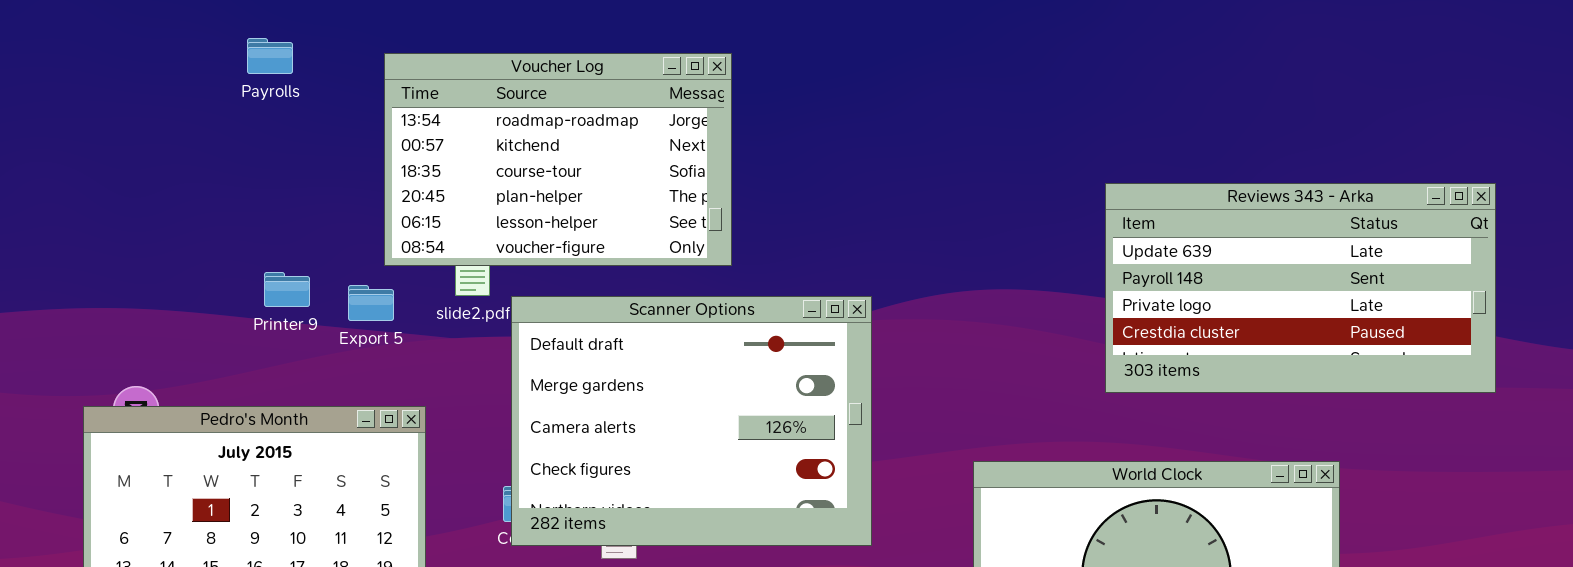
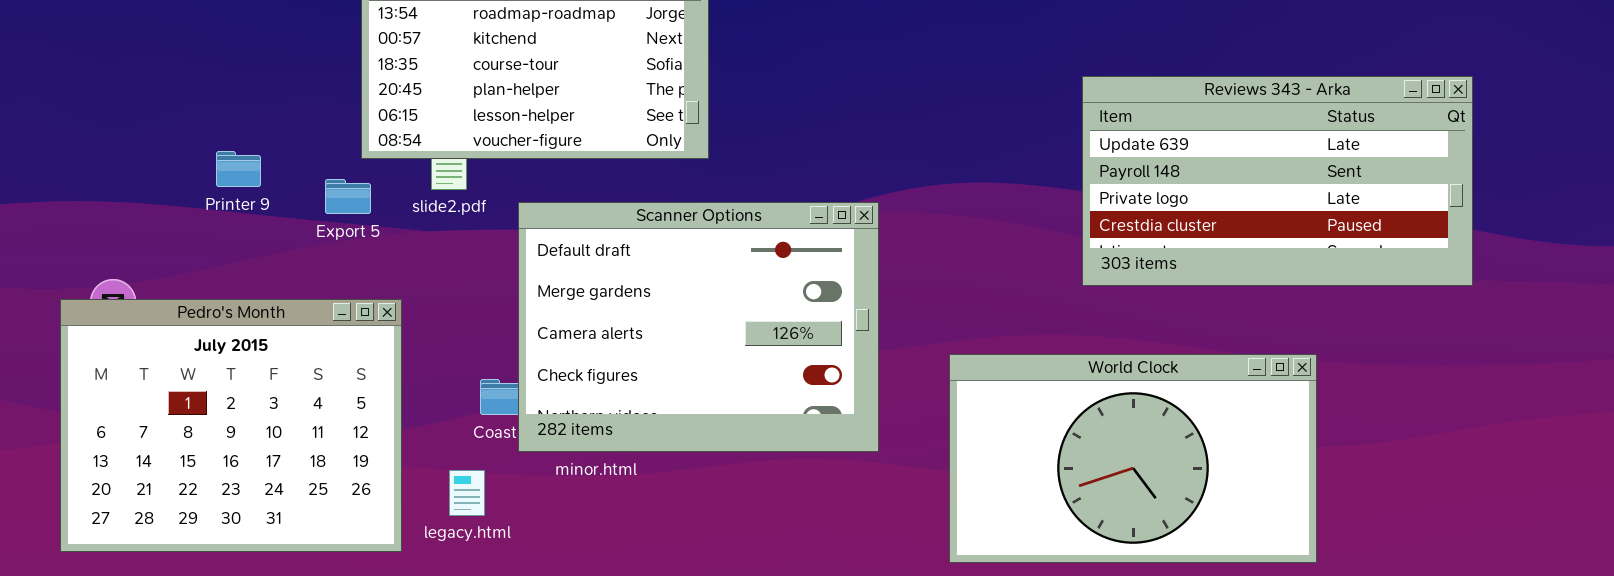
Printer 9: [264,272,310,307] -> [216,151,261,187], moved
Scanner Options: [511,296,872,546] -> [518,202,879,452], moved

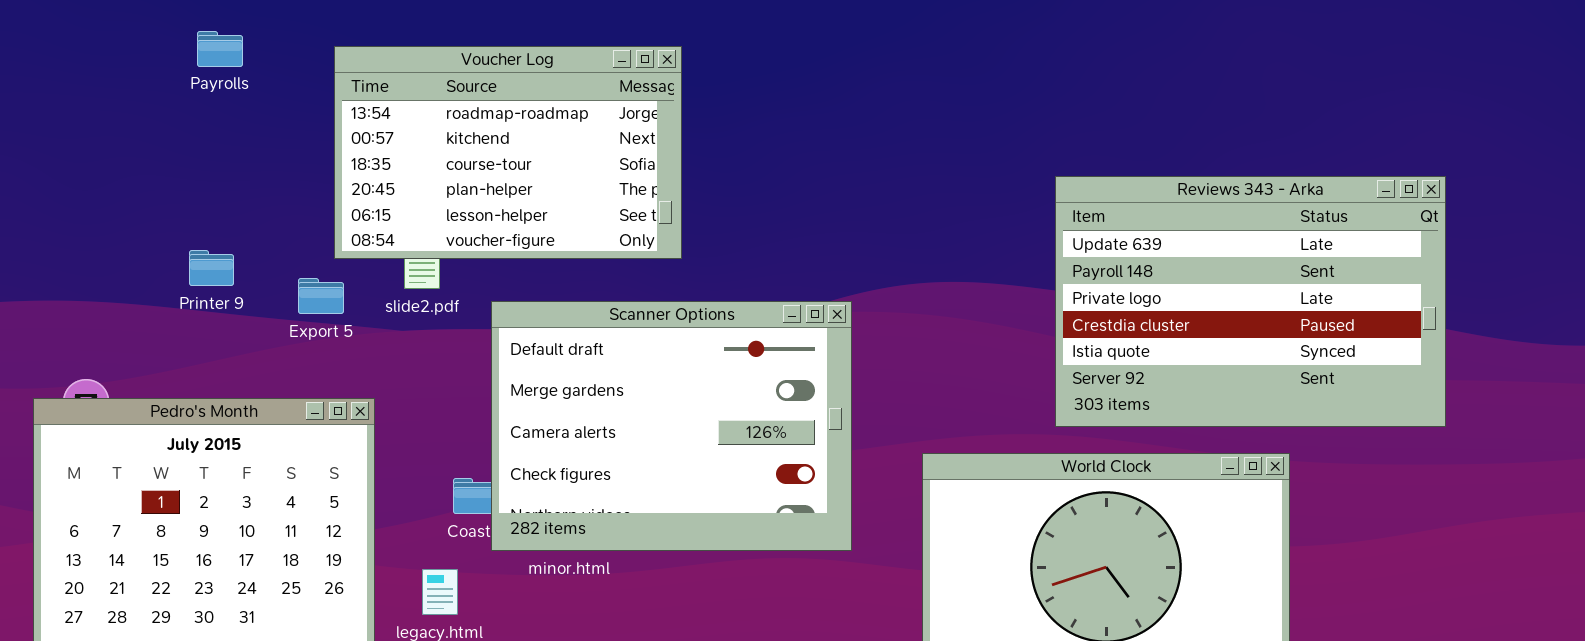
Reviews 343 - Arka: [1082,76,1473,286] -> [1055,176,1446,427], resized

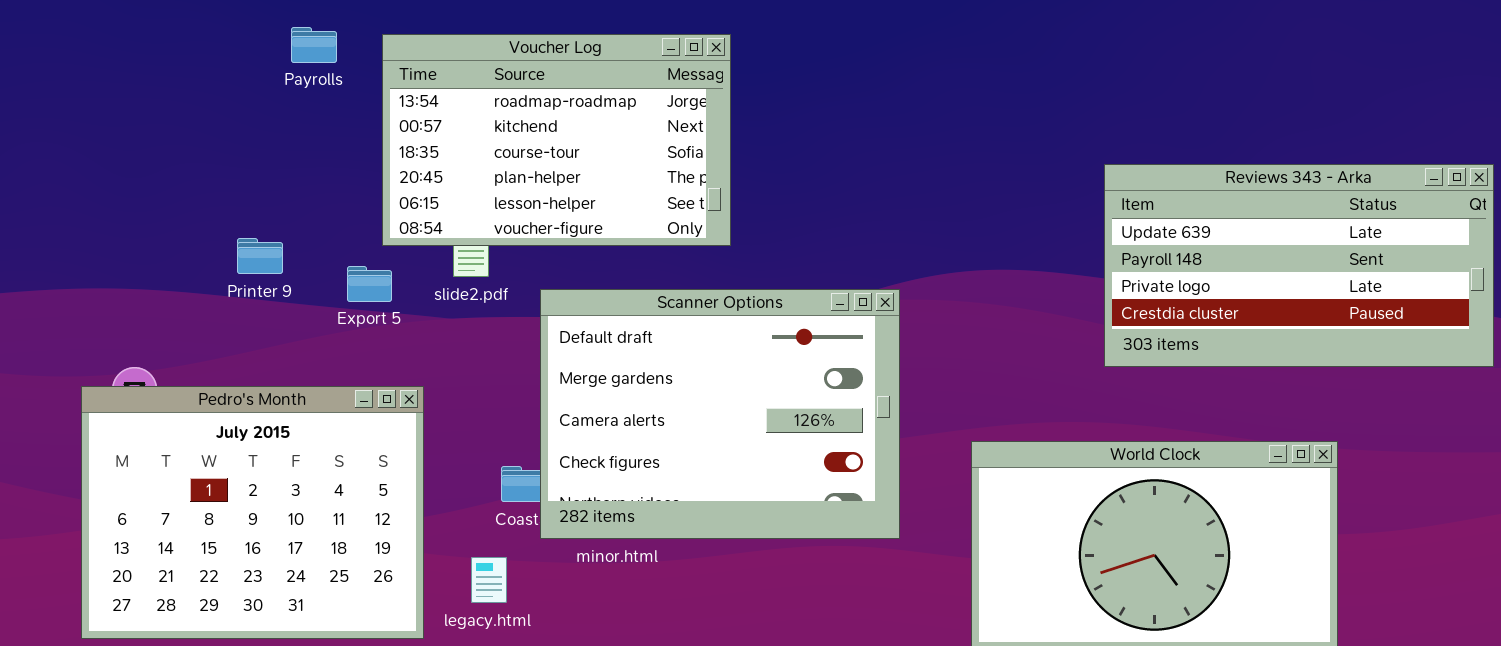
Payrolls: [197,31,243,67] -> [291,27,337,63], moved
Reviews 343 - Arka: [1055,176,1446,427] -> [1104,164,1494,367], resized

